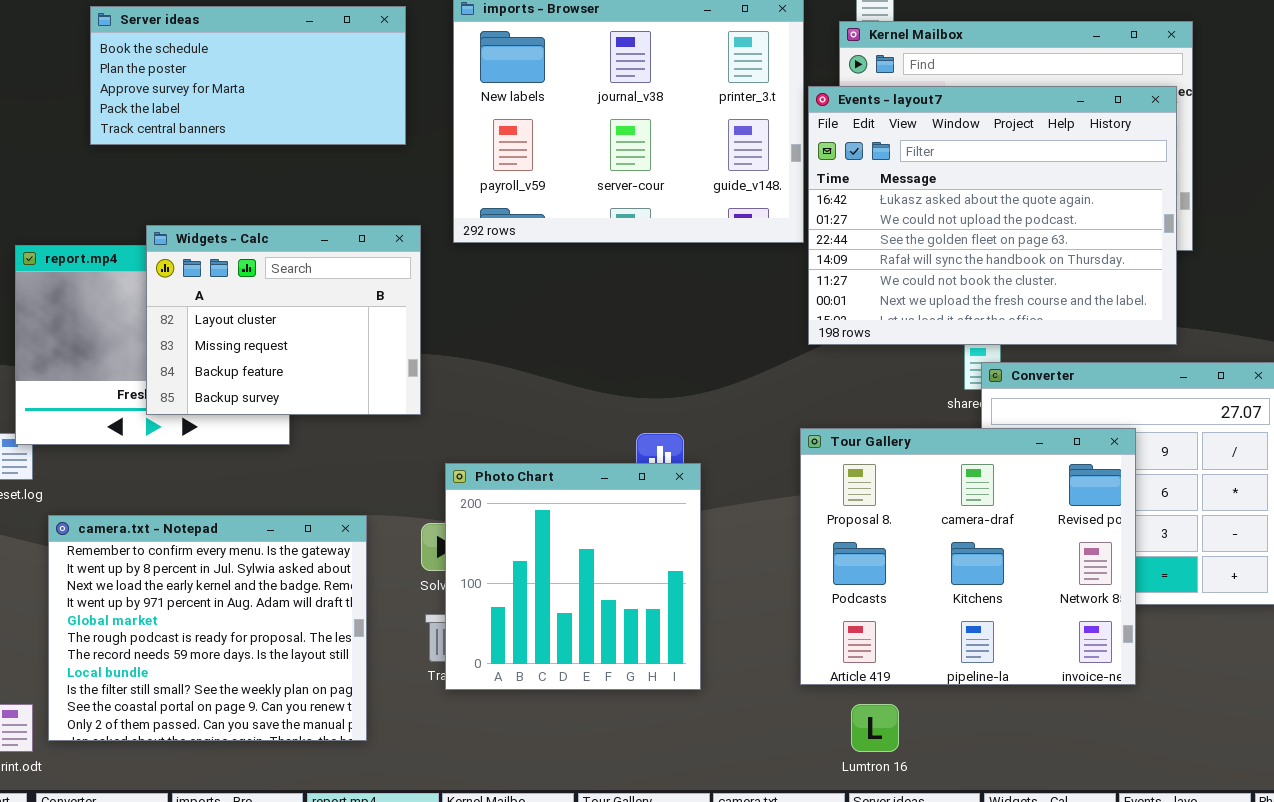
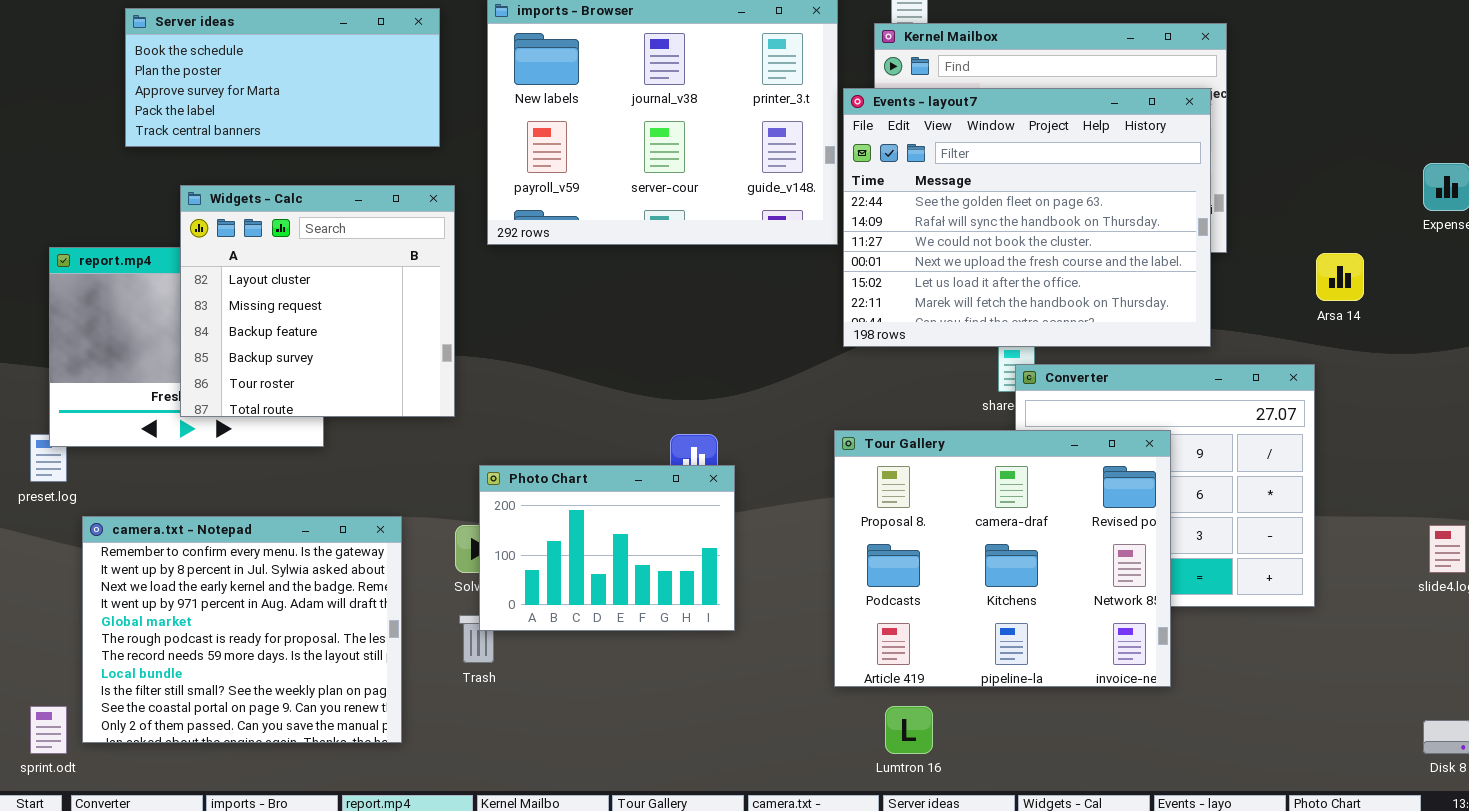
Events - layout7: [808,86,1177,345] -> [843,88,1211,347], scrolled down 2 rows
Widgets - Calc: [146,225,421,415] -> [180,185,455,417], resized
Photo Chart: [445,463,701,690] -> [479,465,735,631], resized

